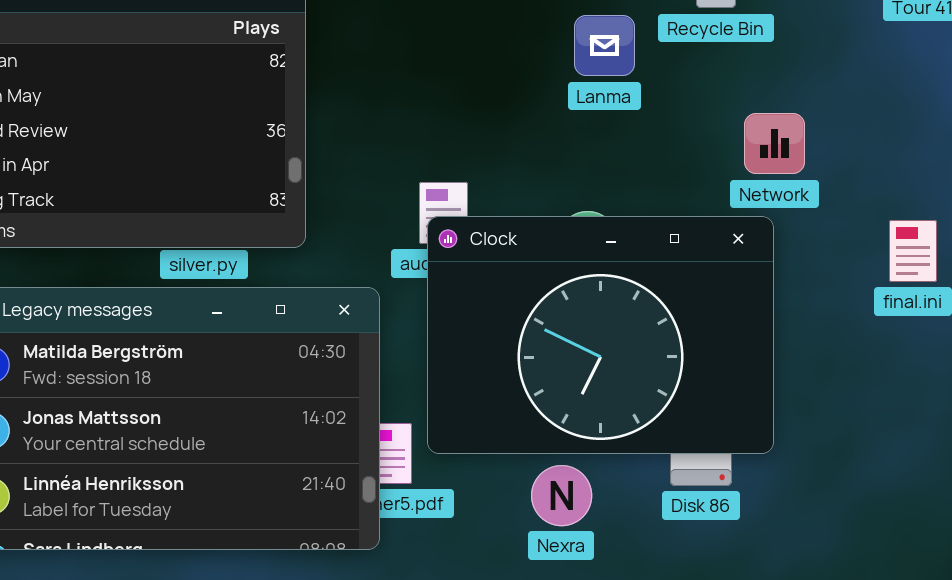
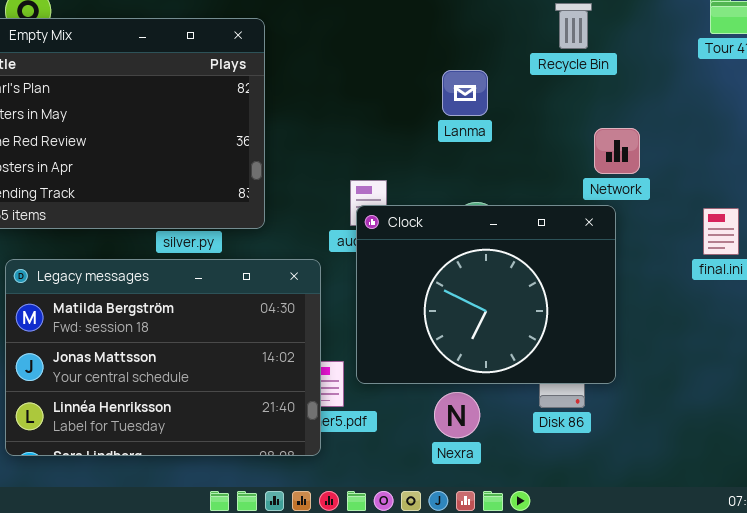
Lanma: [574,15,635,76] -> [442,70,488,116], moved

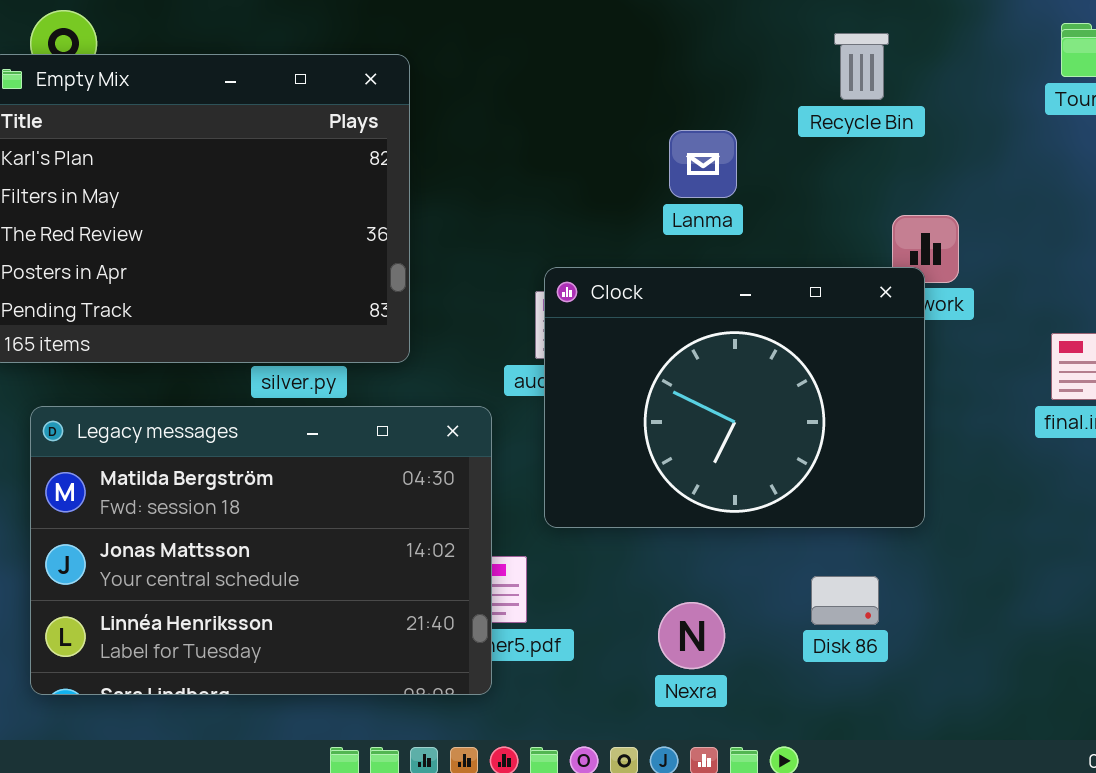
Clock: [356,205,616,384] -> [544,267,925,528], moved

